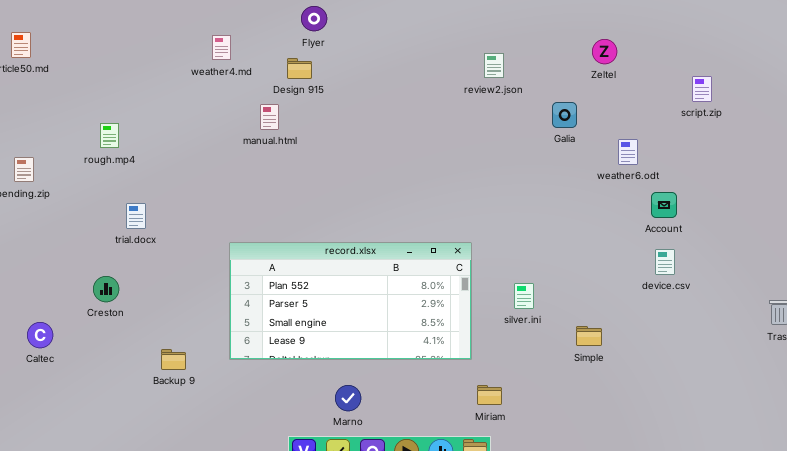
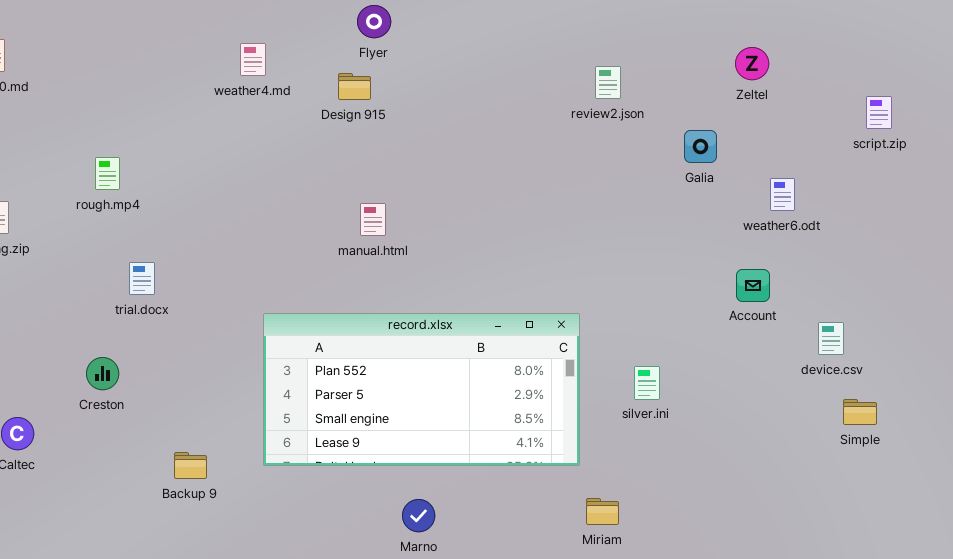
manual.html: [260,104,279,130] -> [360,203,386,236], moved
Account: [651,192,677,218] -> [736,269,770,302], moved
Simple: [576,326,602,346] -> [843,399,877,425], moved

